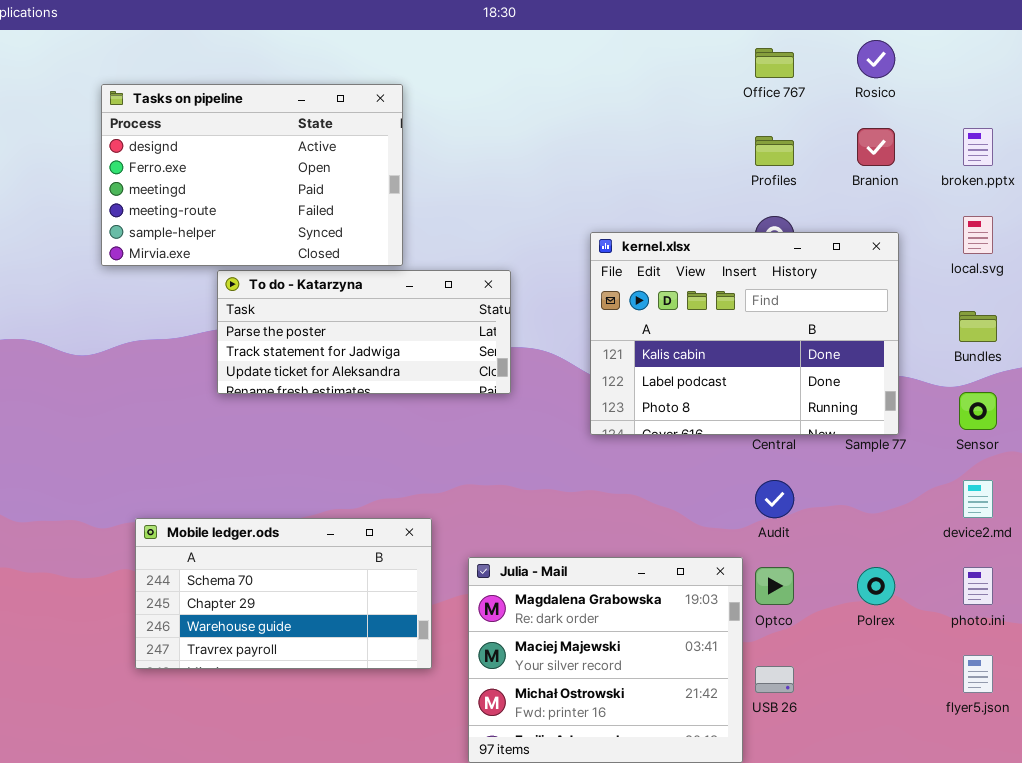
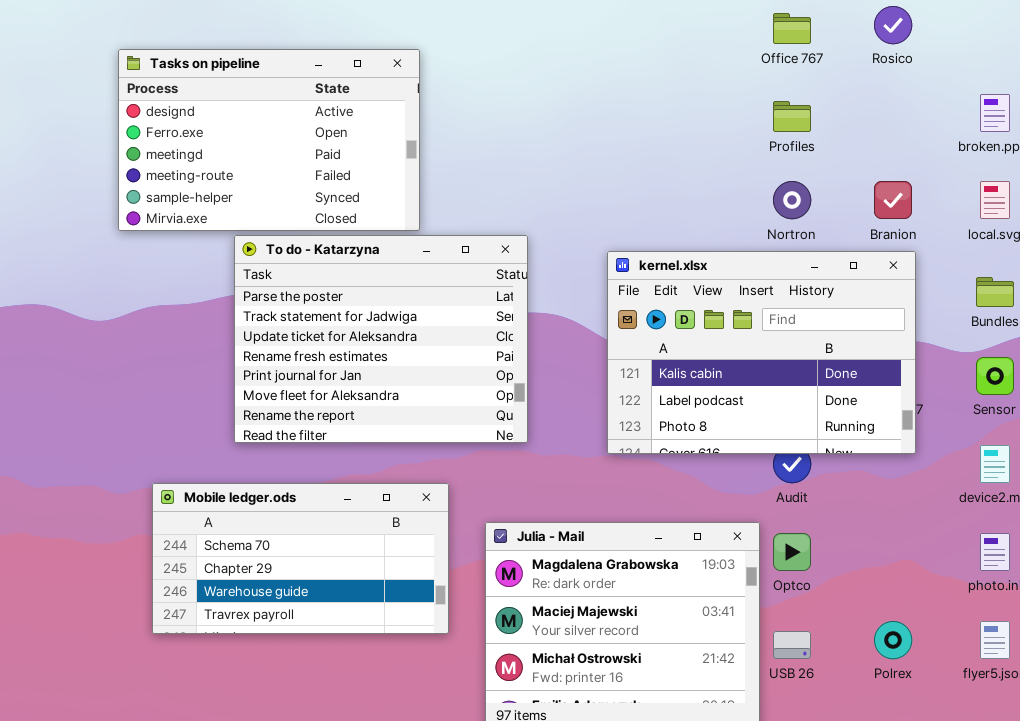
Branion: [857,128,895,166] -> [874,181,912,219], moved
kernel.xlsx: [590,232,899,435] -> [607,251,916,454], moved
To do - Katarzyna: [217,270,511,394] -> [234,235,528,443], resized
Polrex: [857,567,895,605] -> [874,621,912,659], moved

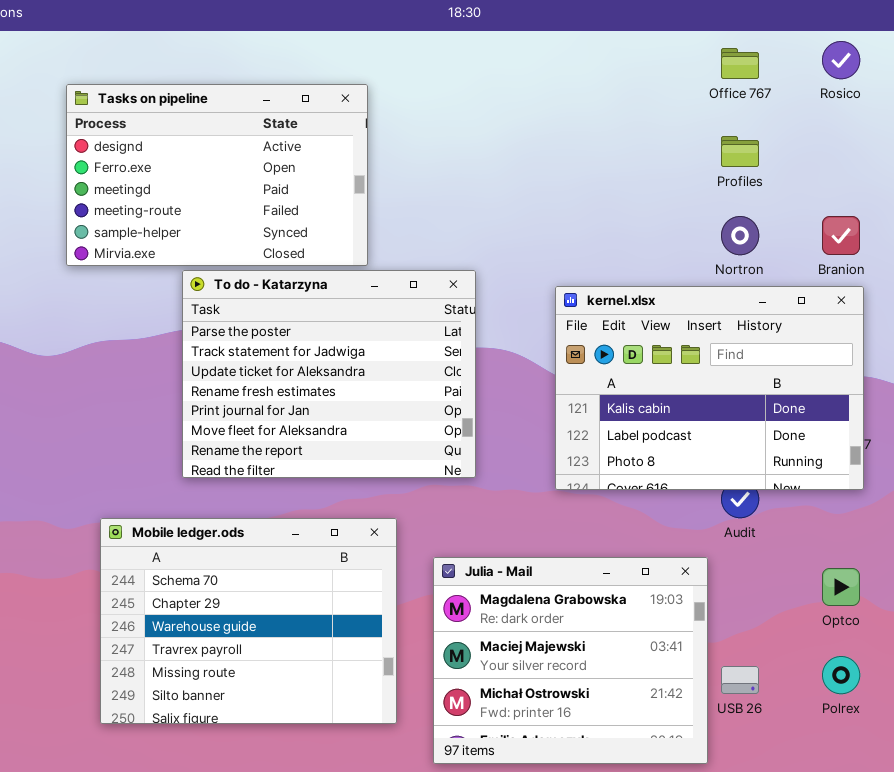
Mobile ledger.ods: [152,483,449,634] -> [100,518,397,724], resized
Optco: [773,533,811,571] -> [822,568,860,606], moved

